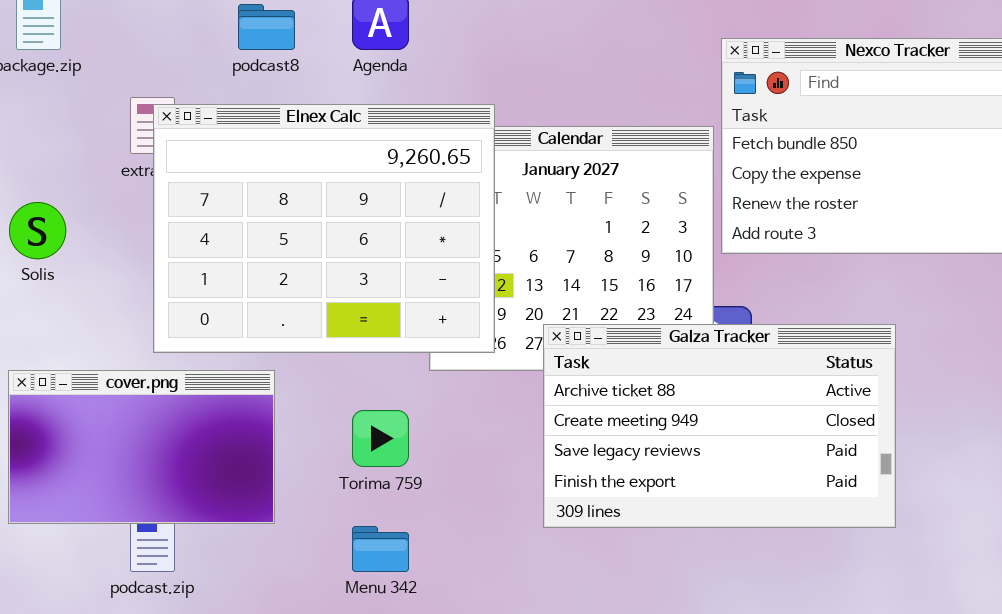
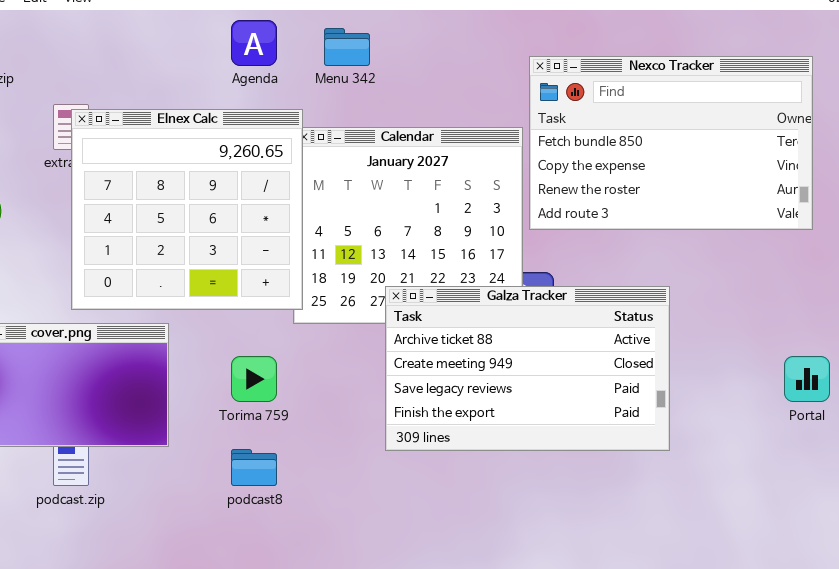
podcast8: [238,4,295,50] -> [231,449,277,486], moved
Elnex Calc: [153,104,495,353] -> [71,109,303,310], resized
Menu 342: [352,526,409,572] -> [324,28,370,66], moved

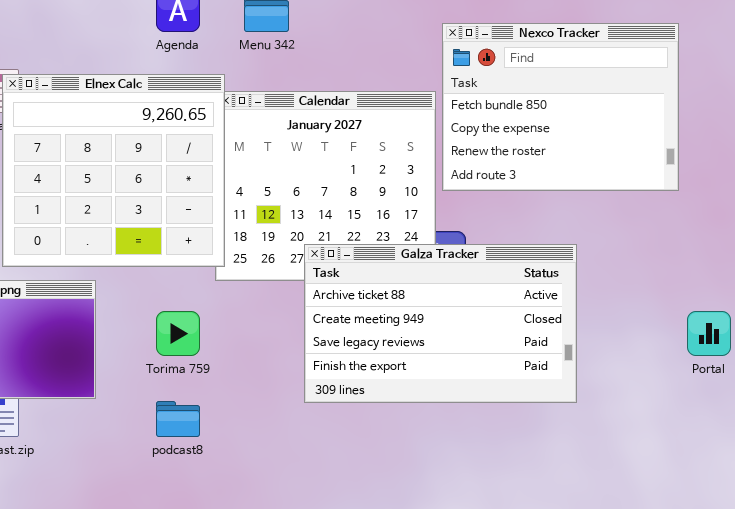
Nexco Tracker: [529,56,813,230] -> [442,23,679,191], resized

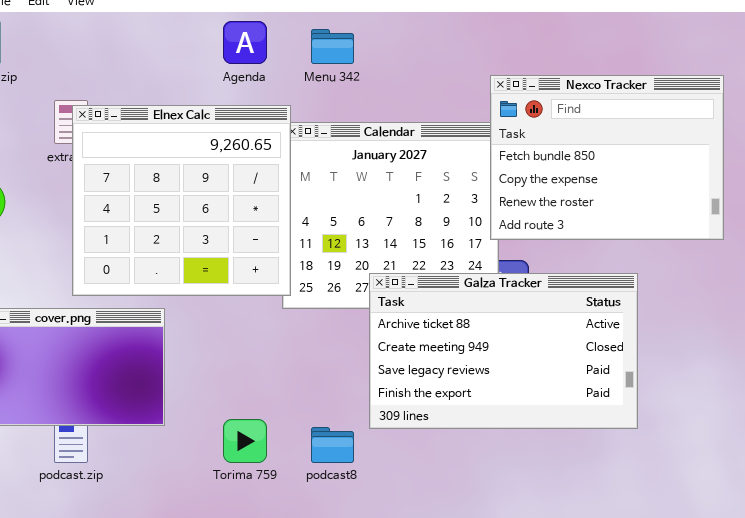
Nexco Tracker: [442,23,679,191] -> [490,75,724,240], moved
Torima 759: [156,311,200,356] -> [223,419,267,463], moved
podcast8: [156,401,200,437] -> [311,427,354,463], moved

